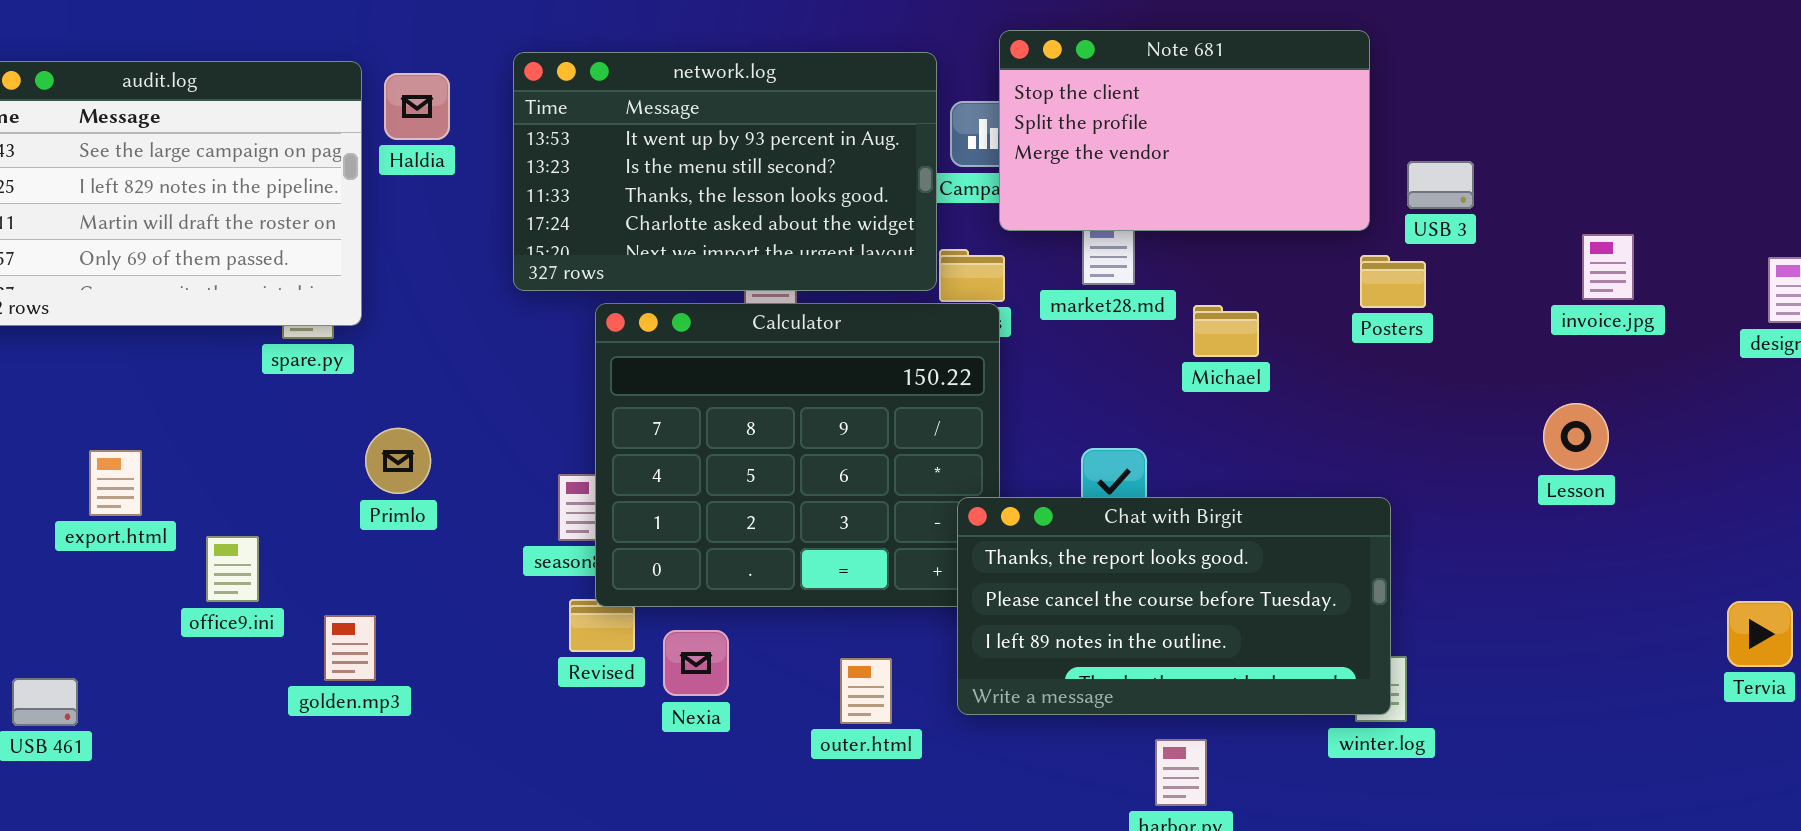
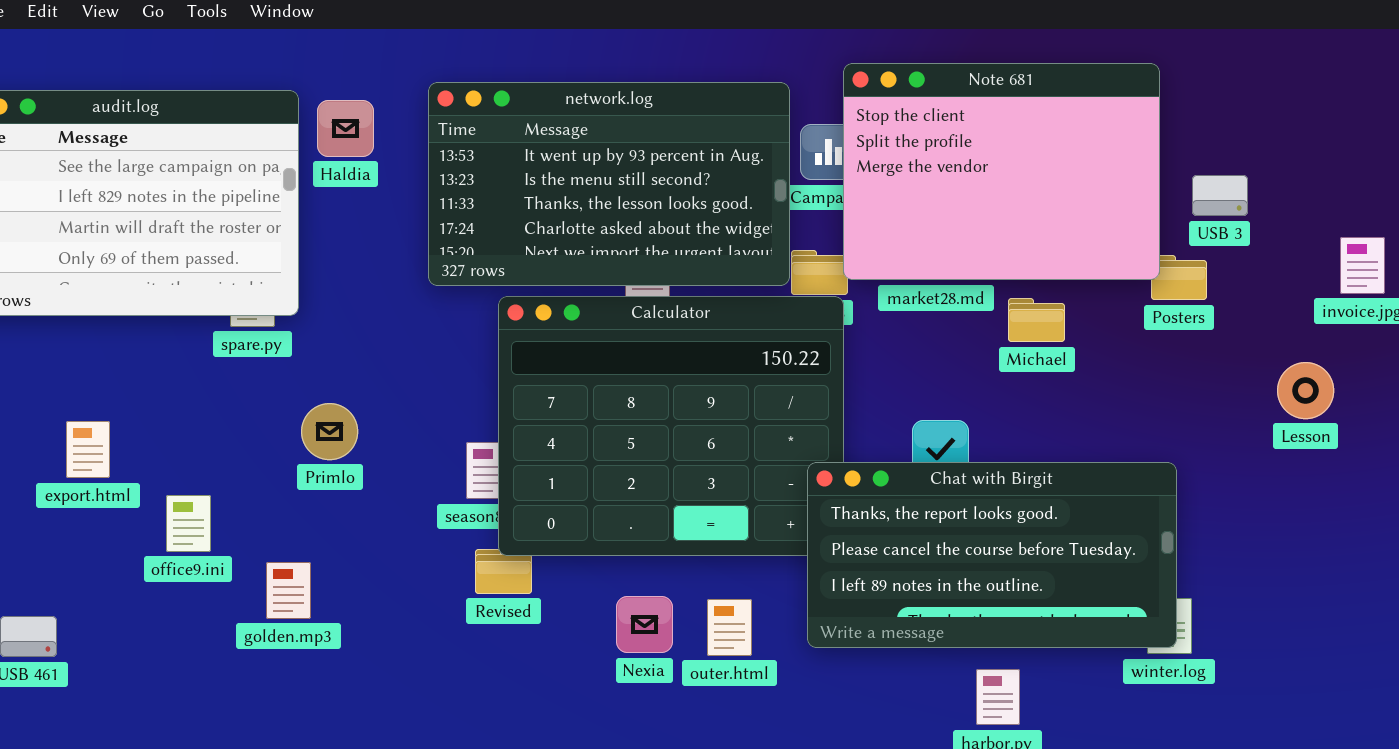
Note 681: [999,30,1370,231] -> [843,63,1160,280], resized
Lesson: [1543,403,1609,470] -> [1277,362,1334,419], moved
Nexia: [663,630,729,696] -> [616,596,673,653], moved

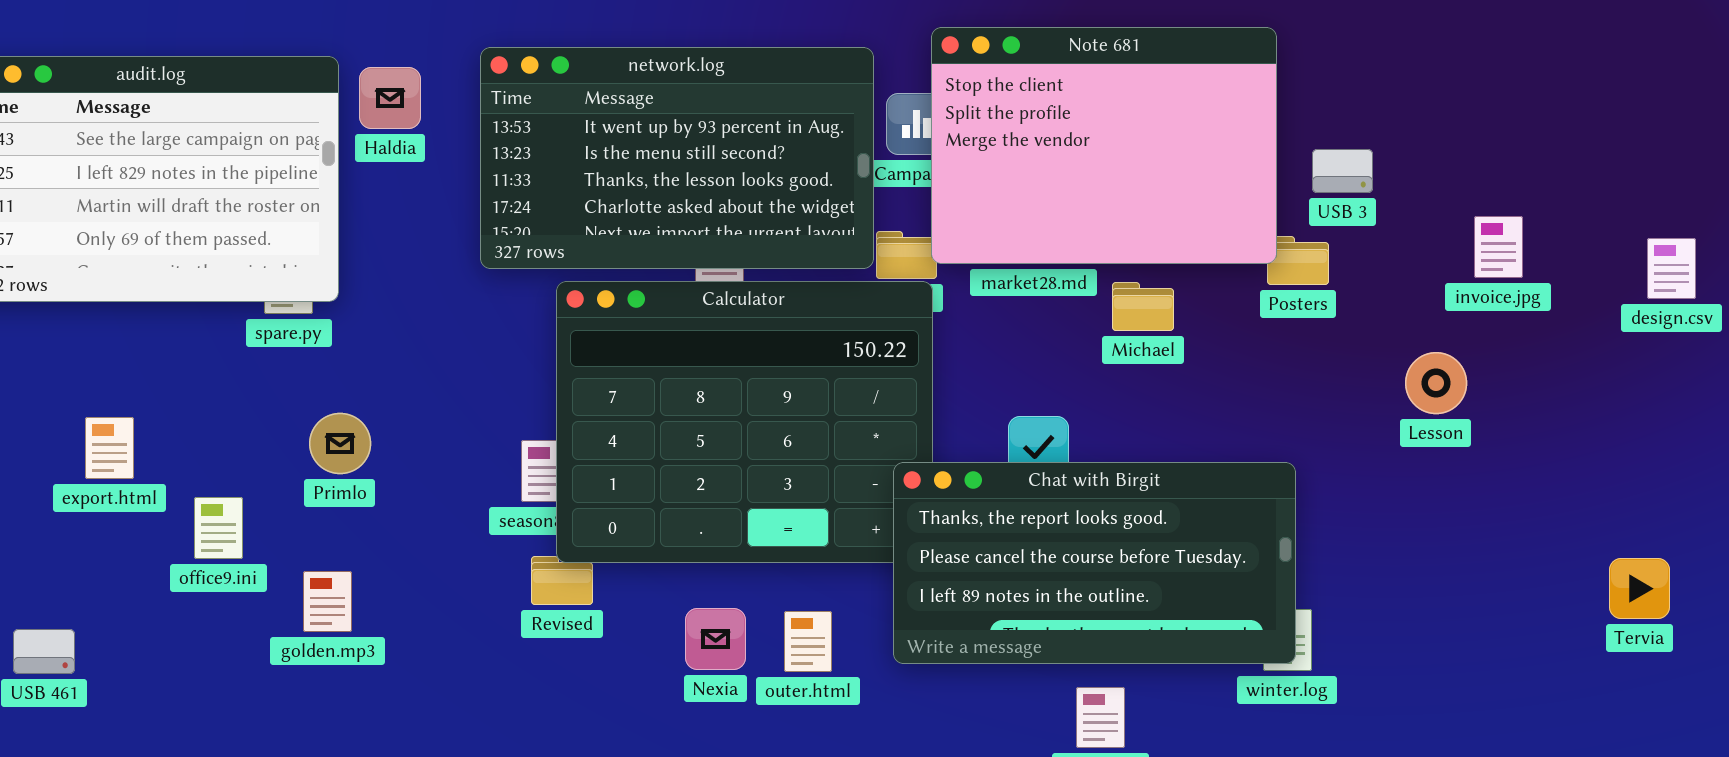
Primlo: [301,403,358,460] -> [309,413,371,474], moved

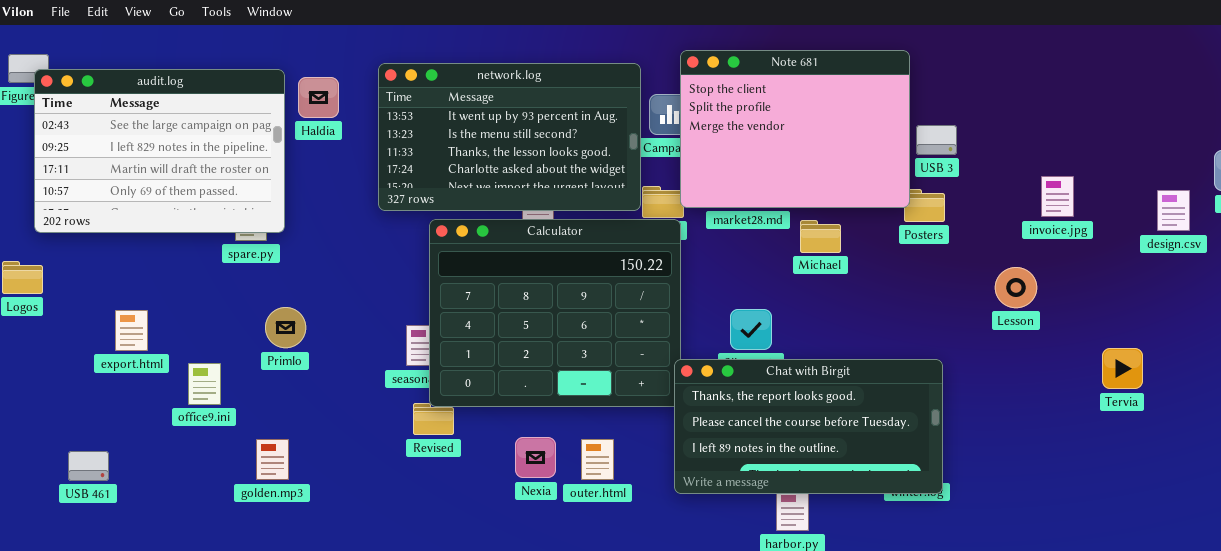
USB 3: [1312,149,1373,193] -> [916,125,957,155], moved
Chat with Birgit: [893,462,1296,664] -> [674,359,943,494], moved
Tervia: [1609,558,1670,619] -> [1102,348,1143,389], moved
golden.mp3: [303,571,352,632] -> [256,439,289,480], moved

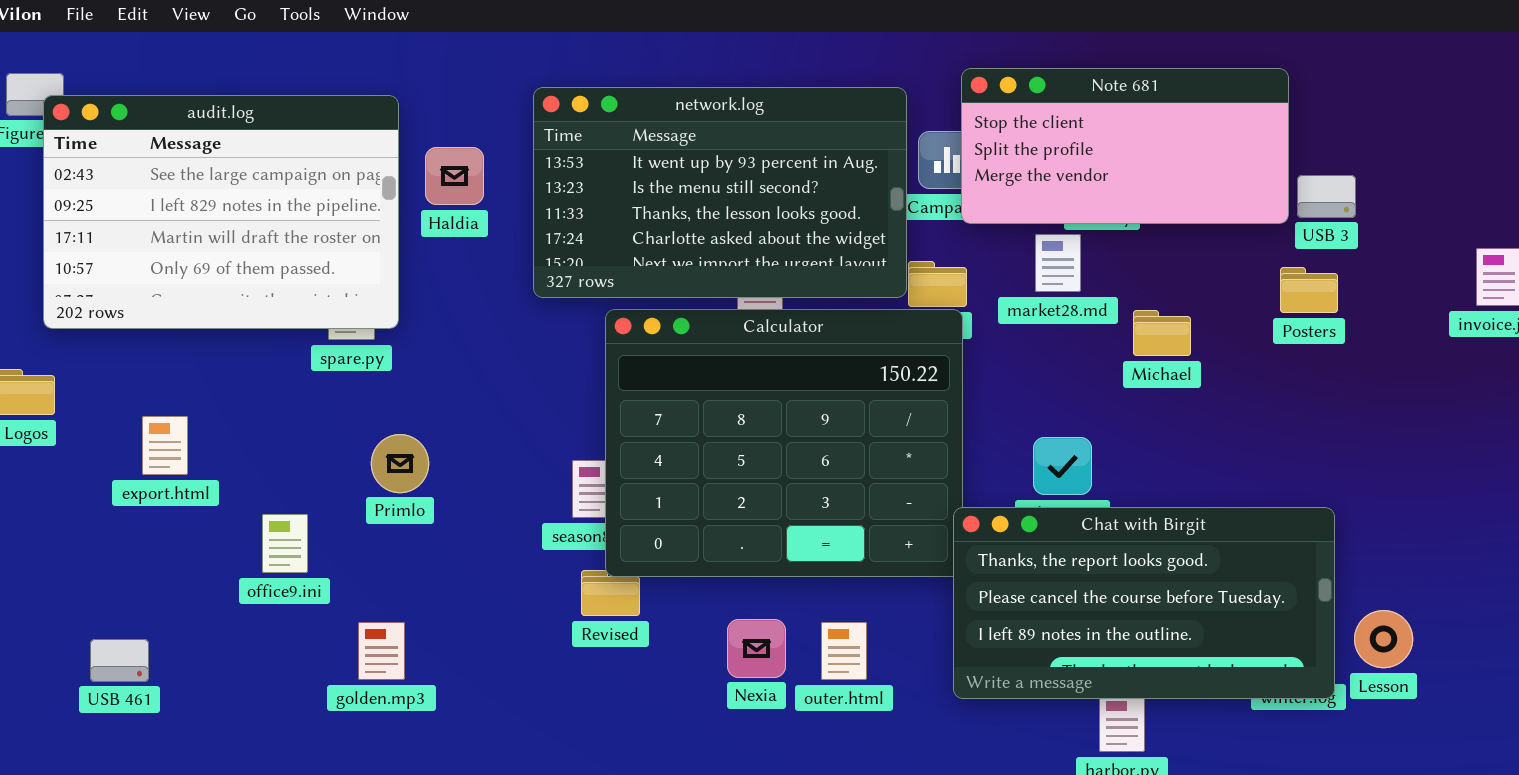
Note 681: [680,50,910,208] -> [961,68,1289,224], resized
Haldia: [298,77,339,118] -> [425,147,484,205], moved
Lesson: [995,267,1037,308] -> [1354,610,1413,668], moved
export.html: [115,310,148,351] -> [142,416,188,475], moved

